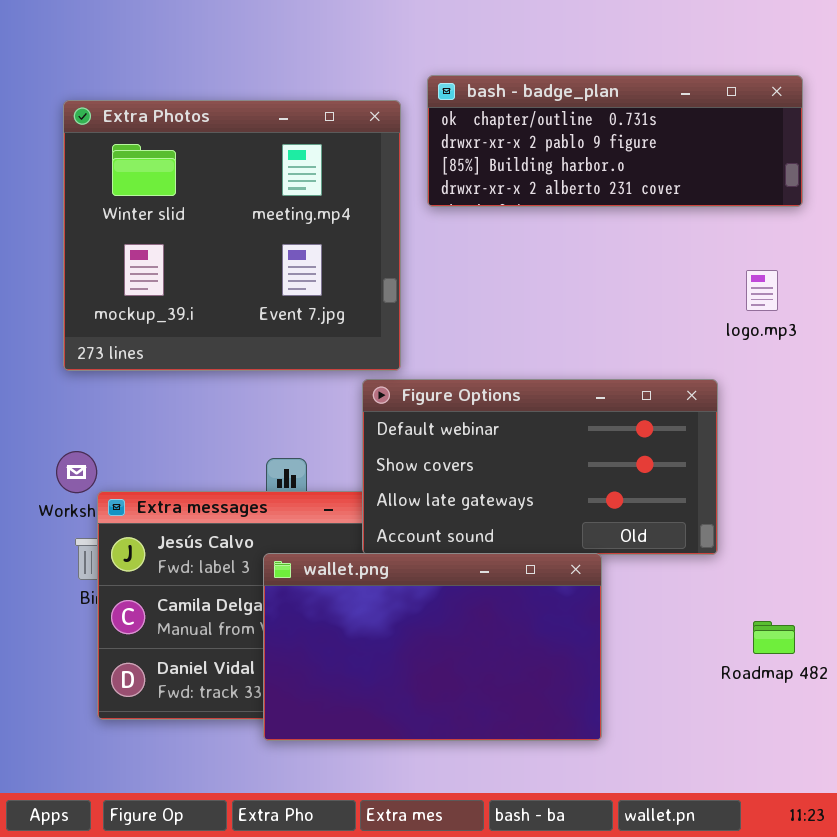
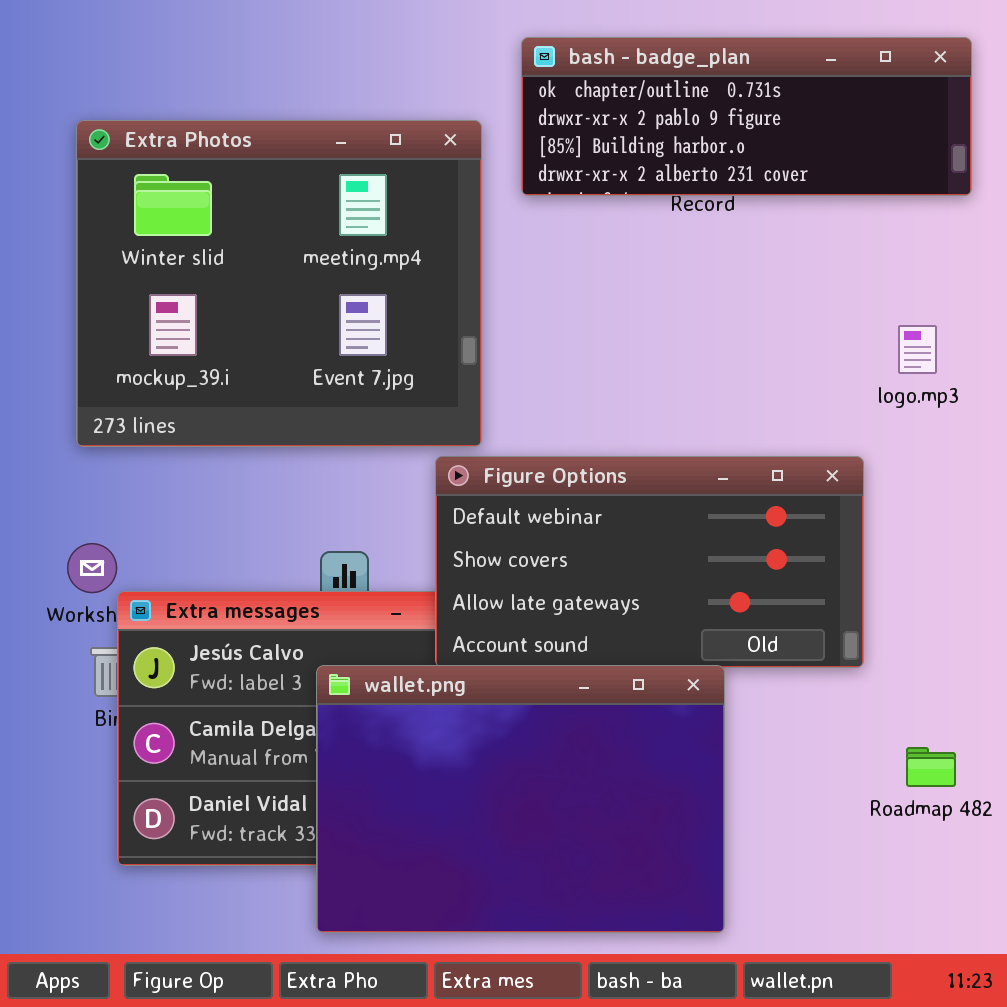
bash - badge_plan: [427,75,803,207] -> [521,37,972,196], moved
wallet.png: [263,553,602,741] -> [316,665,725,933], resized

